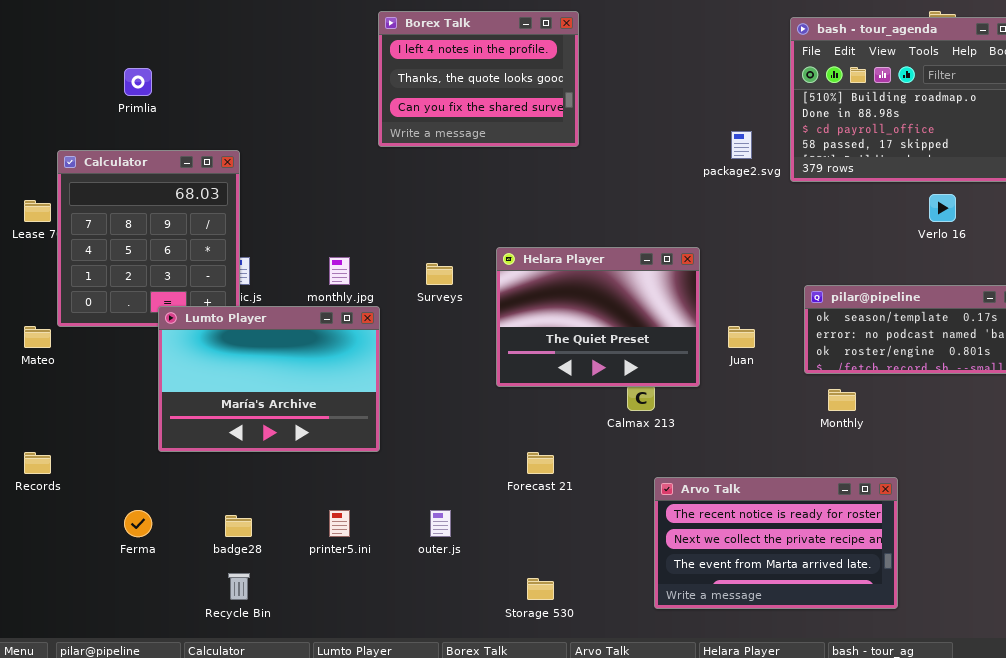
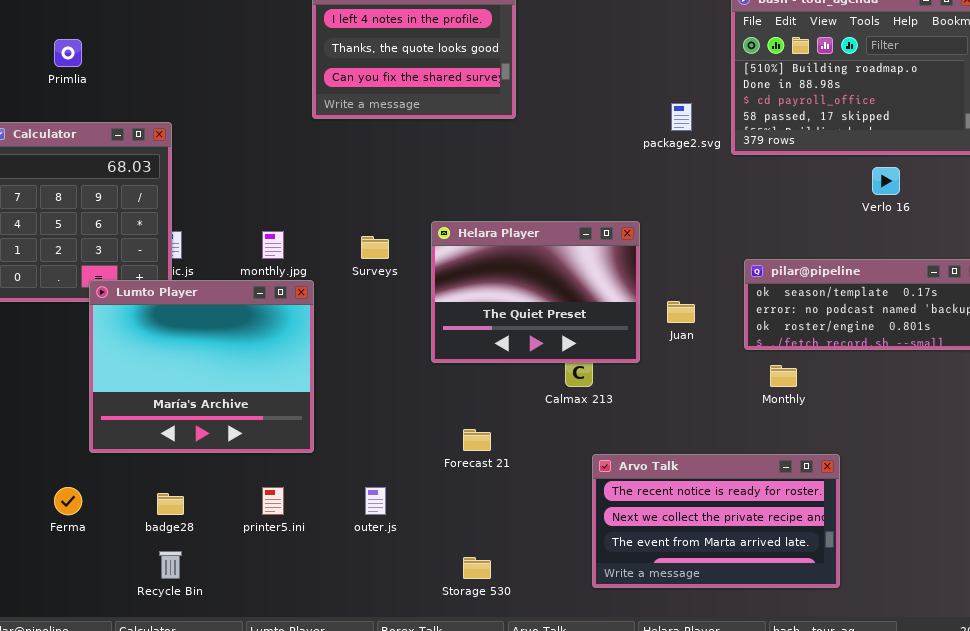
Lumto Player: [158,306,380,452] -> [89,280,314,453], resized

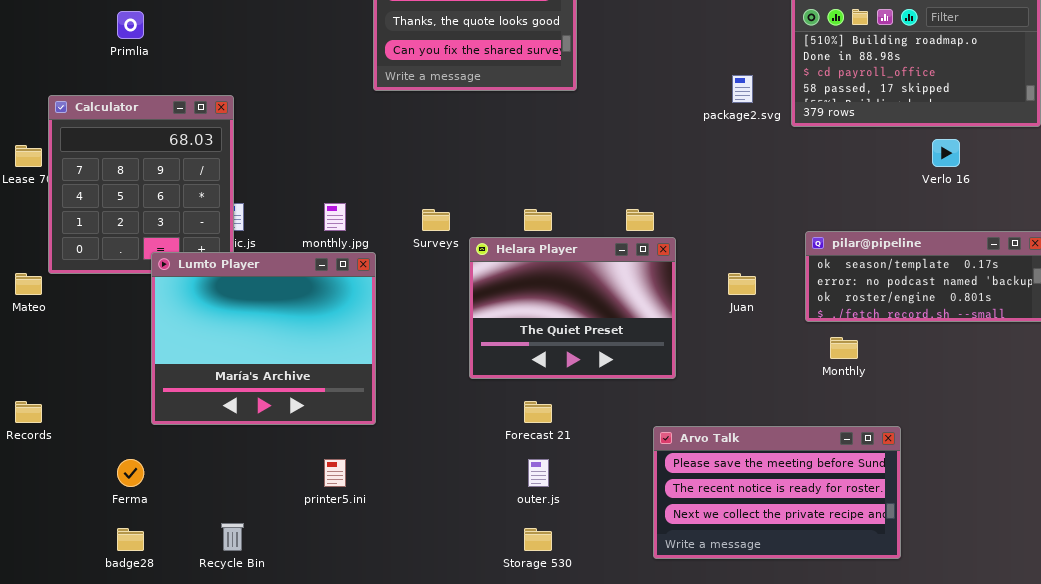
Helara Player: [431,221,640,363] -> [469,237,676,379], moved
Arvo Talk: [592,454,840,588] -> [653,426,901,559], scrolled up 1 row
outer.js: [365,487,386,515] -> [528,459,549,487], moved
badge28: [157,493,184,515] -> [117,528,144,551], moved

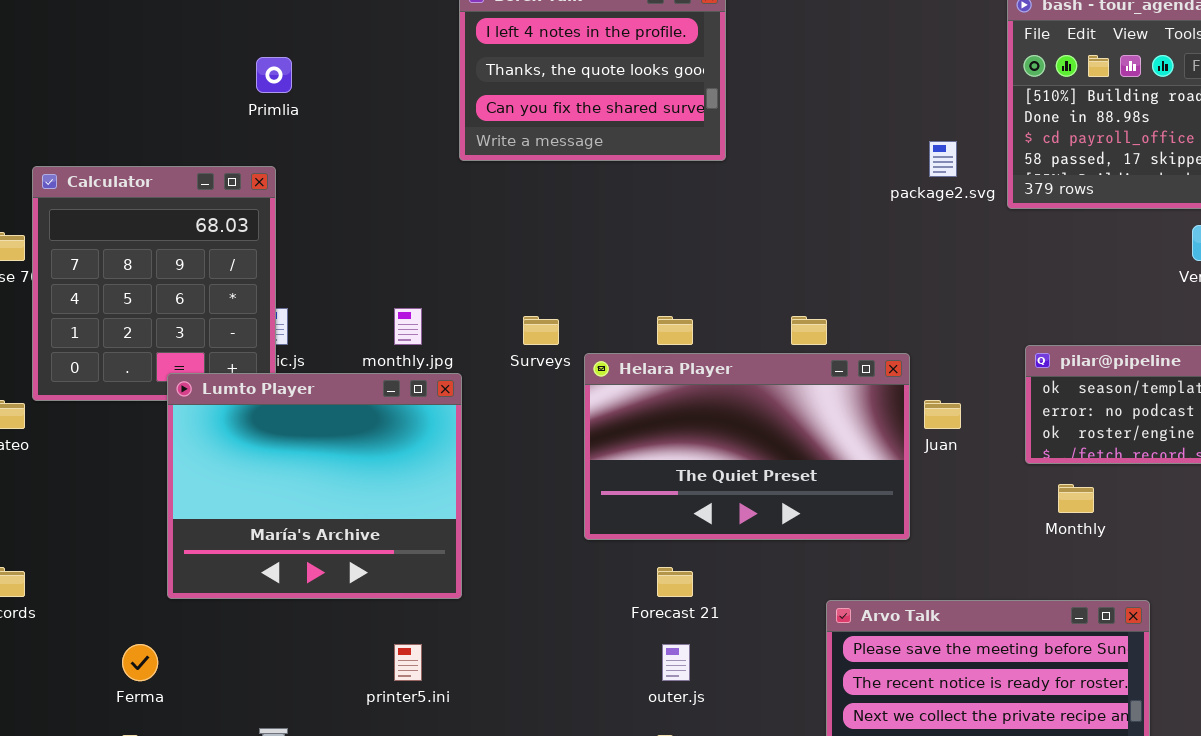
Primlia: [117,11,144,39] -> [256,57,292,93], moved
Helara Player: [469,237,676,379] -> [584,353,910,540], resized

